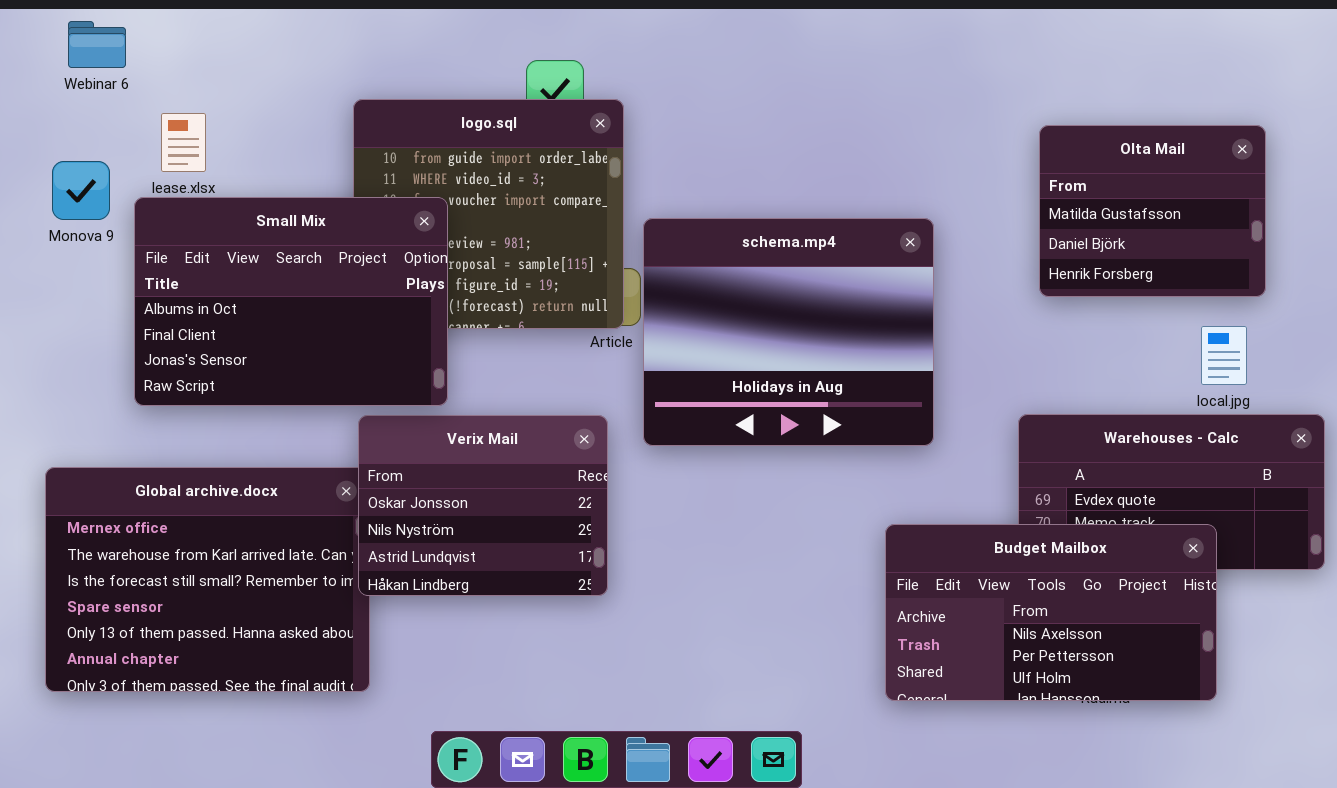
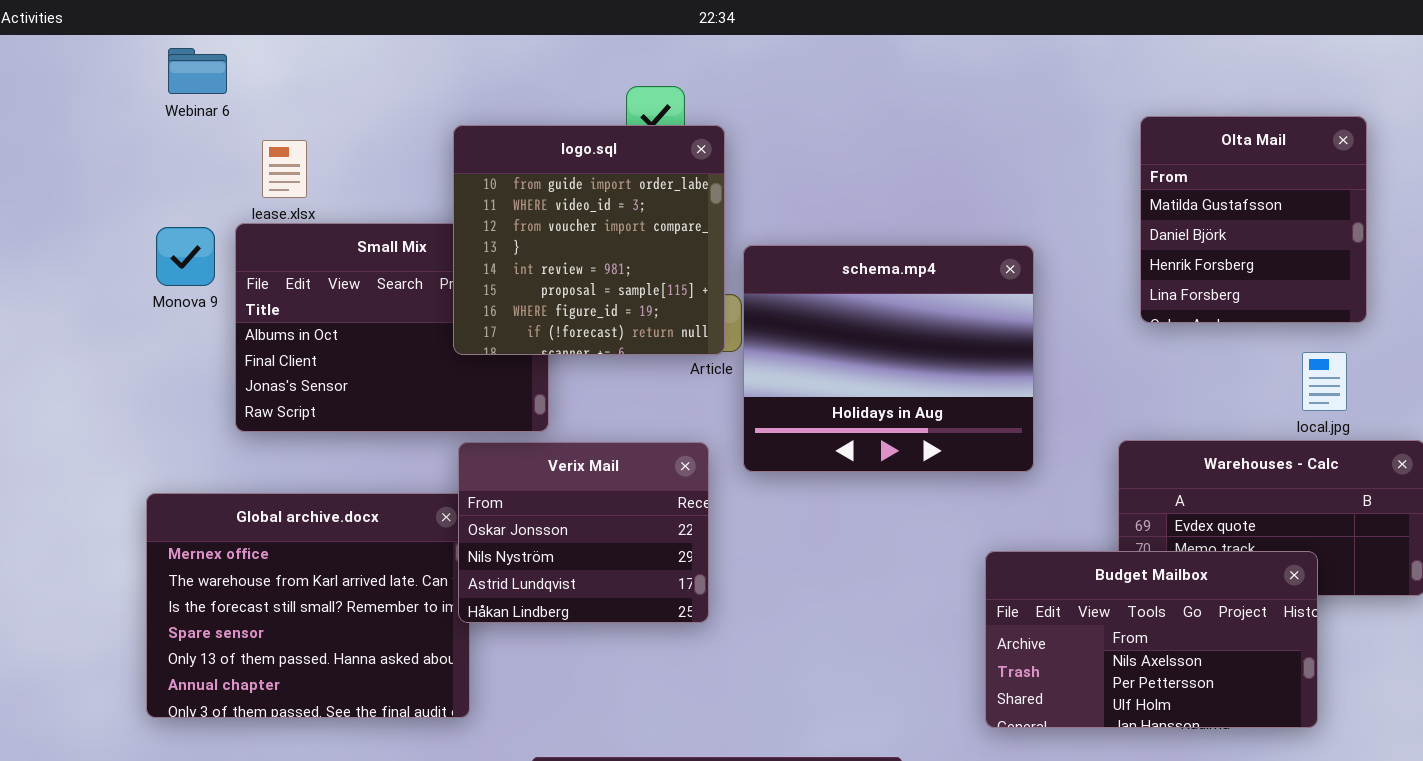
logo.sql: [353,99,624,329] -> [453,125,725,355], raised
Olta Mail: [1039,125,1266,297] -> [1140,116,1367,323], resized
Monova 9: [52,161,110,220] -> [156,227,215,286], moved

